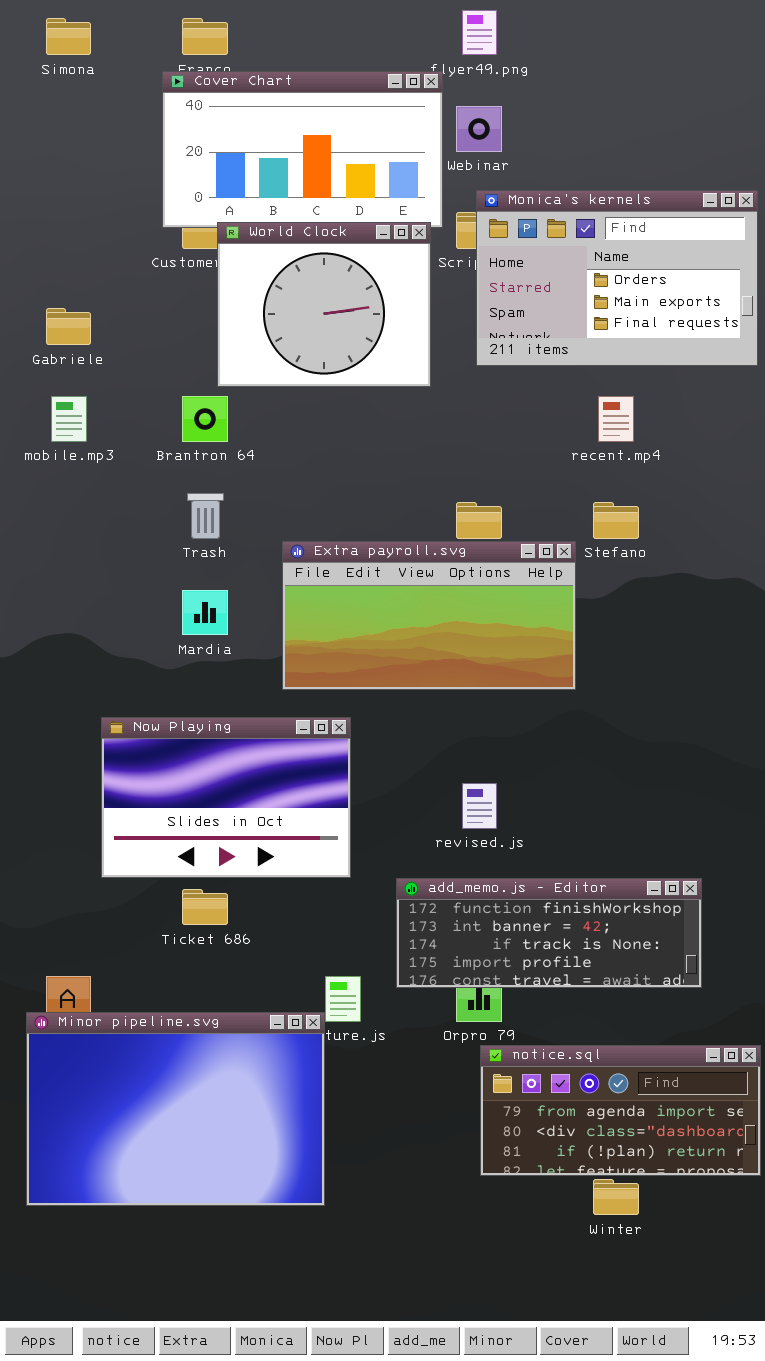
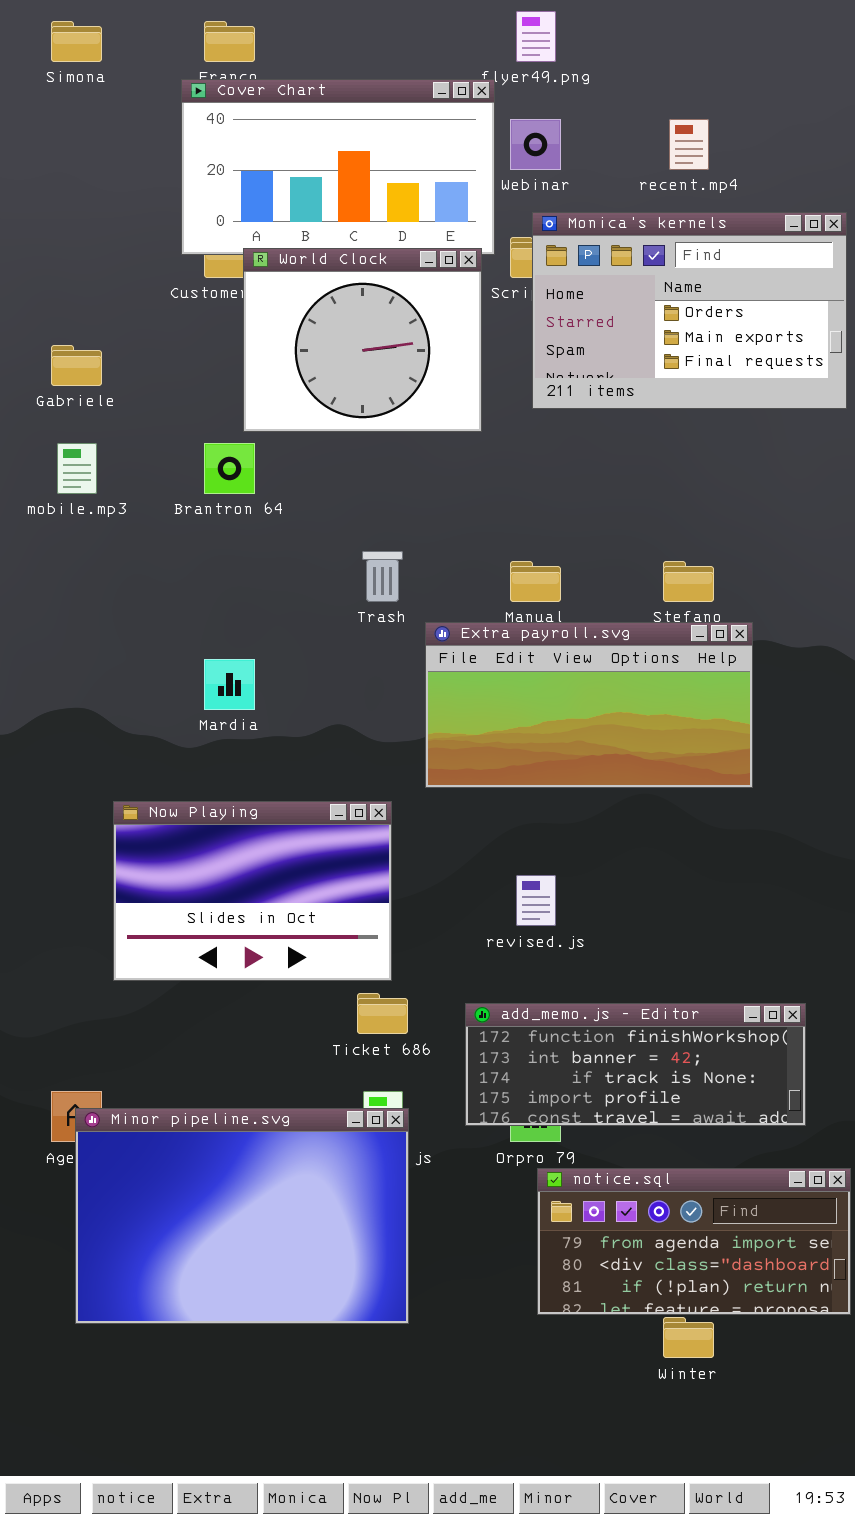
recent.mp4: [598,396,634,442] -> [669,119,709,170], moved
Trash: [187,493,224,539] -> [362,551,403,602], moved
Extra payroll.svg: [282,541,576,690] -> [425,622,753,788], moved
add_memo.js - Editor: [396,878,702,988] -> [465,1003,806,1126], moved
Ticket 686: [182,889,228,925] -> [357,993,408,1034], moved
Minor pipeline.svg: [26,1012,325,1206] -> [75,1108,409,1324], moved

